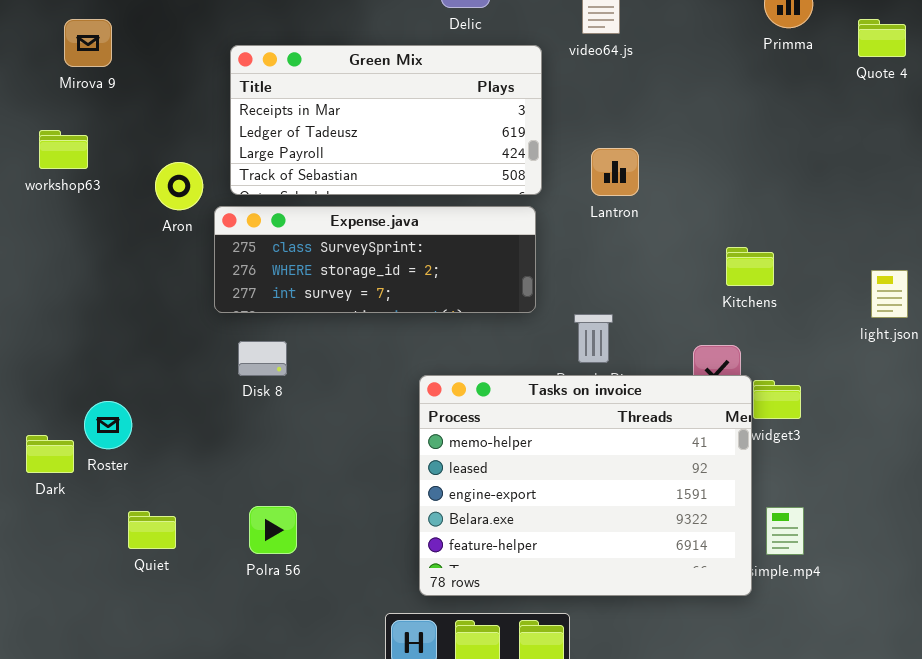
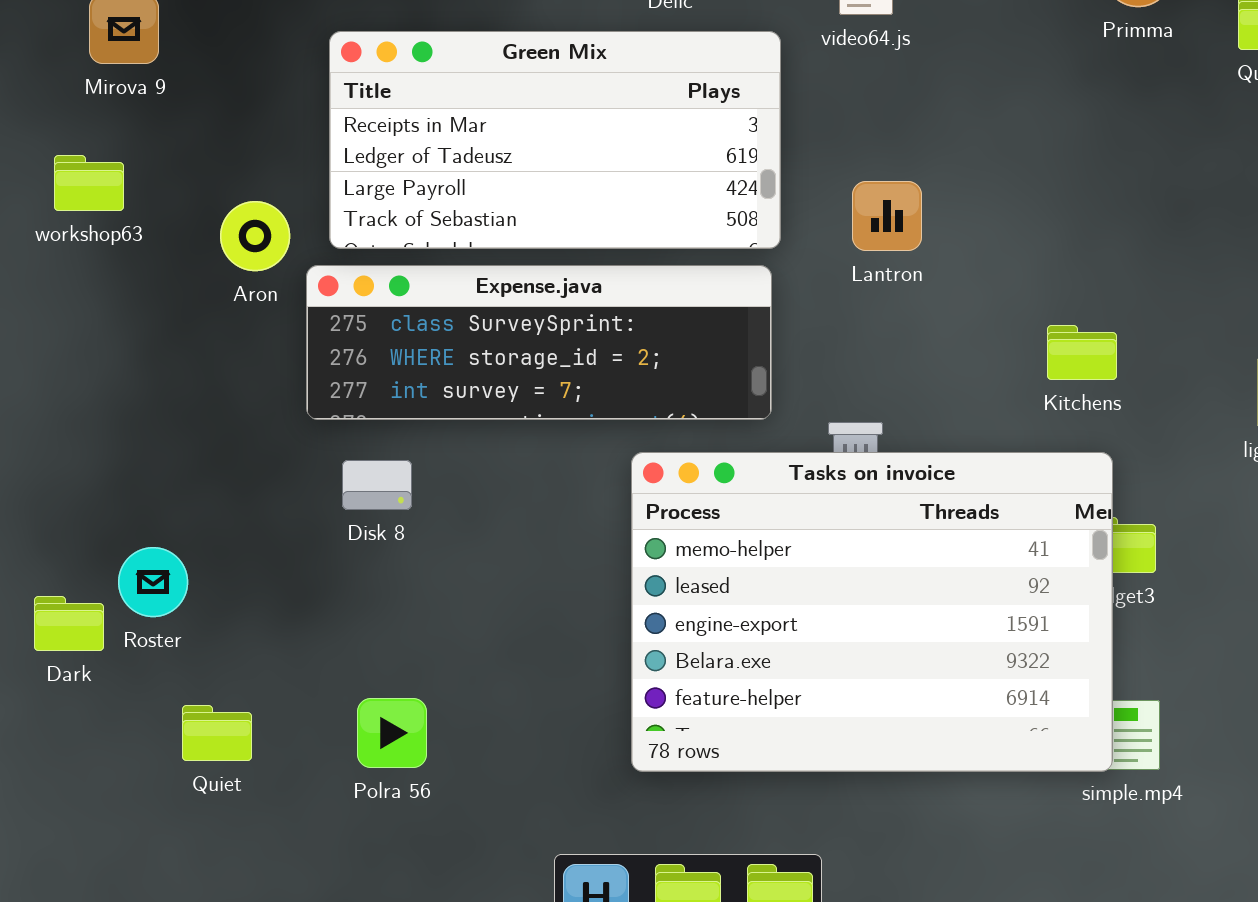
Tasks on invoice: [419,375,752,596] -> [631,452,1113,772], moved

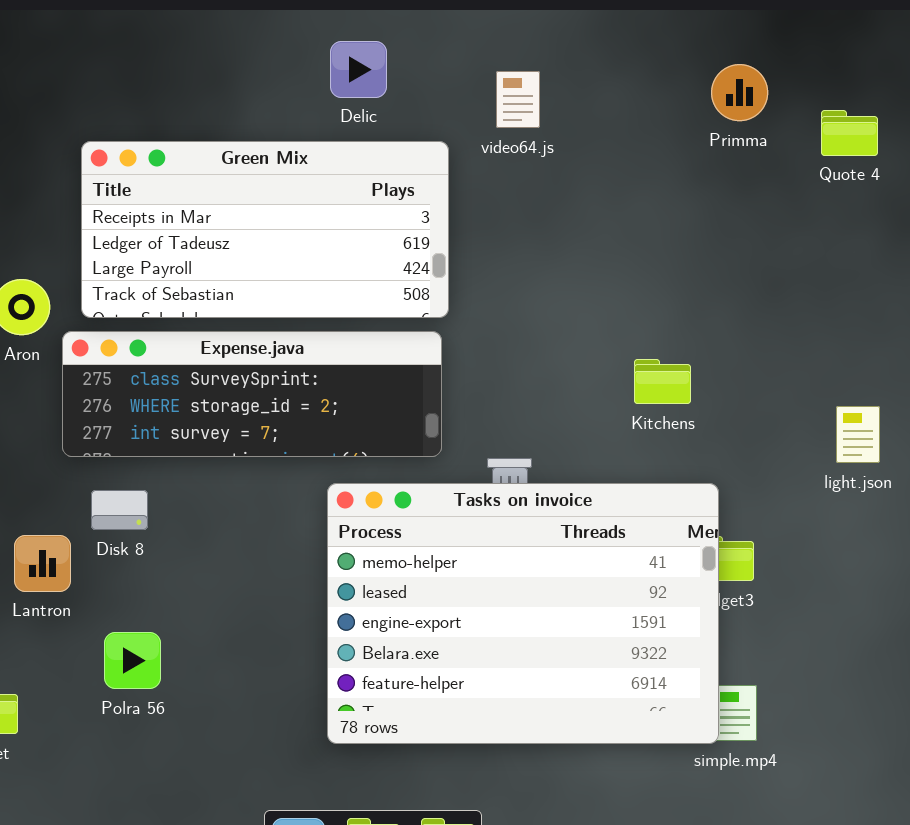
Lantron: [852,181,922,251] -> [14,535,71,592], moved
Kitchens: [1047,325,1117,380] -> [634,359,691,404], moved
Polra 56: [357,698,427,768] -> [104,632,161,689], moved

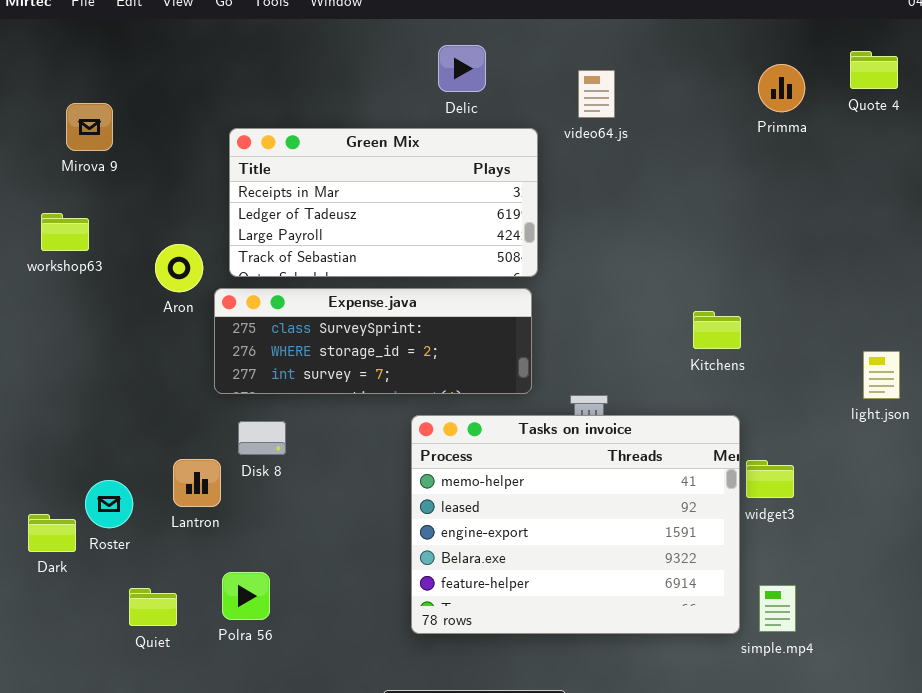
Quote 4: [821,110,878,156] -> [850,51,898,89], moved
Tasks on invoice: [327,483,719,744] -> [411,415,740,634], moved
Polra 56: [104,632,161,689] -> [222,572,270,620], moved

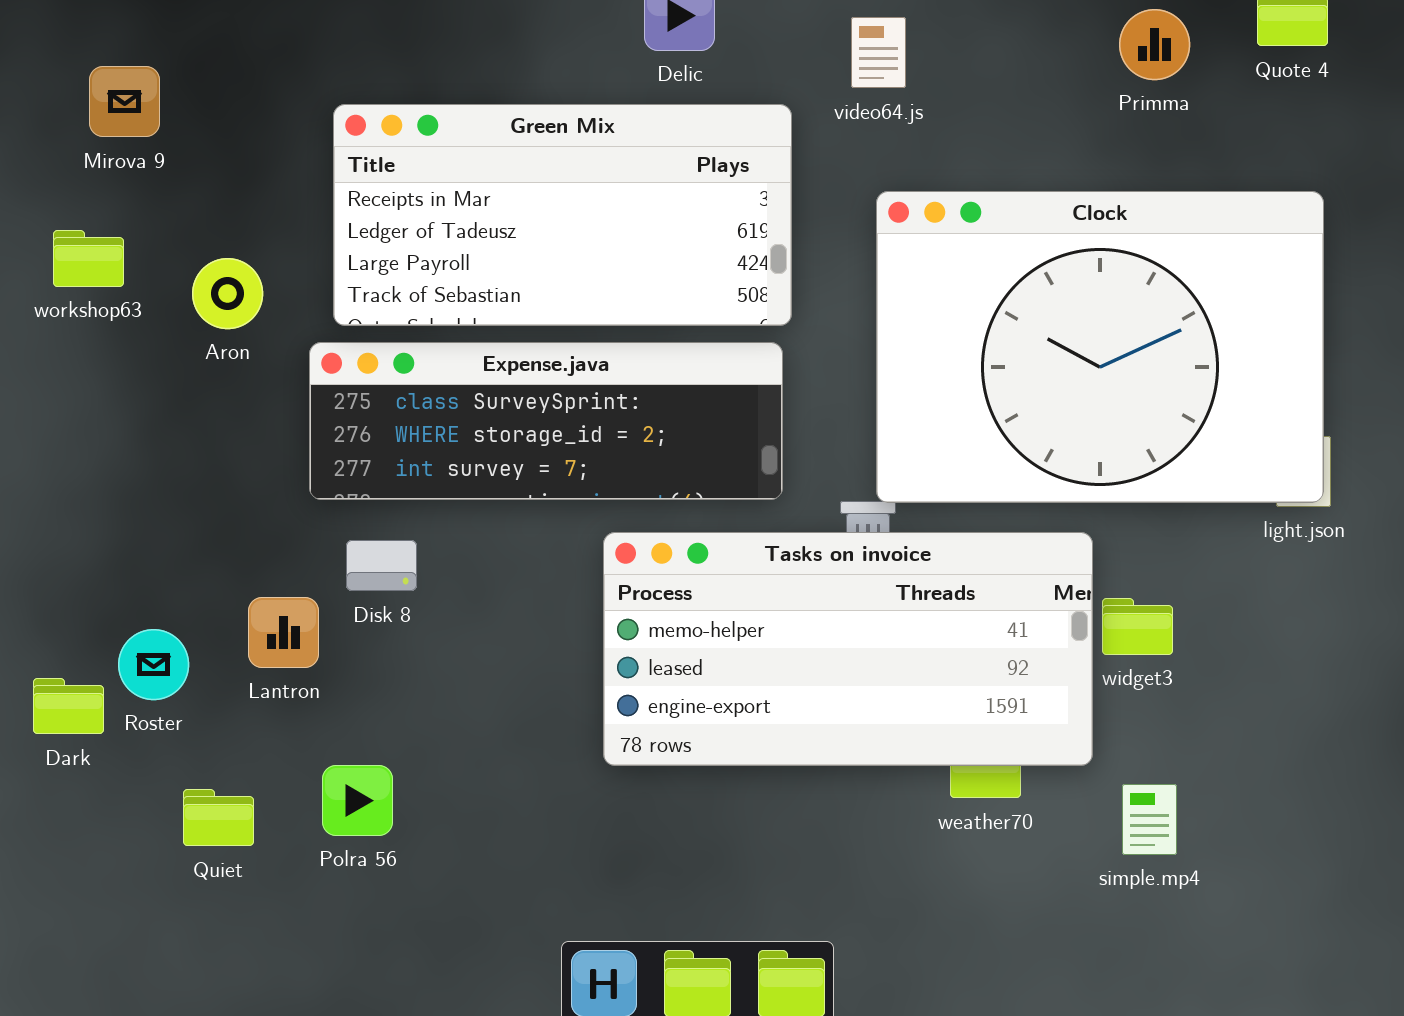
Clock: none -> [876,191,1324,503], opened
Aron: [155,244,203,292] -> [192,258,263,329], moved
Tasks on invoice: [411,415,740,634] -> [603,532,1093,766], resized

